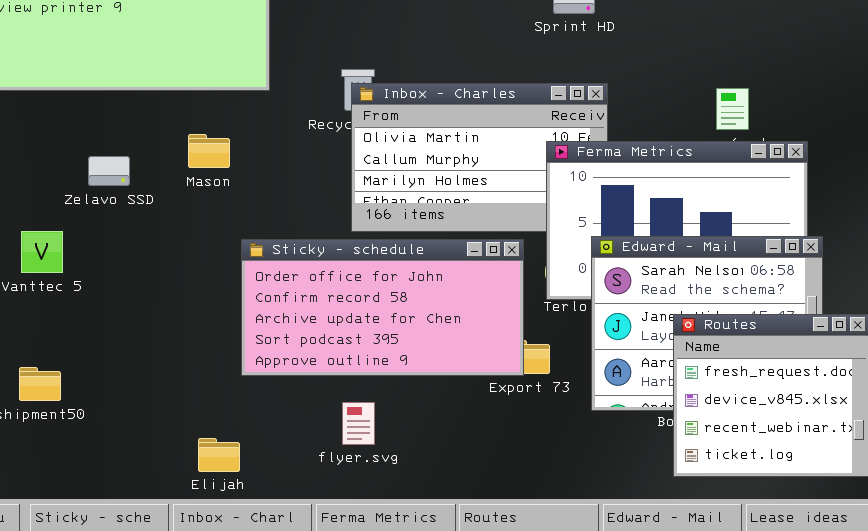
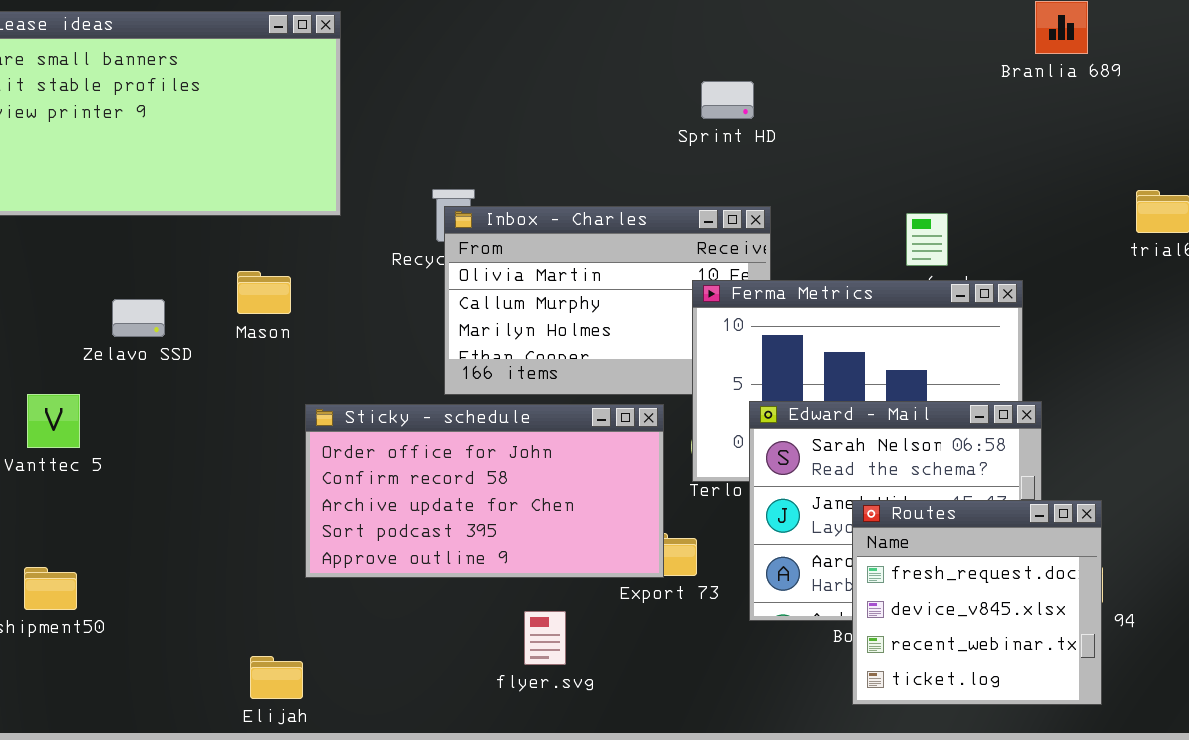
flyer.svg: [342,402,375,445] -> [524,611,566,665], moved

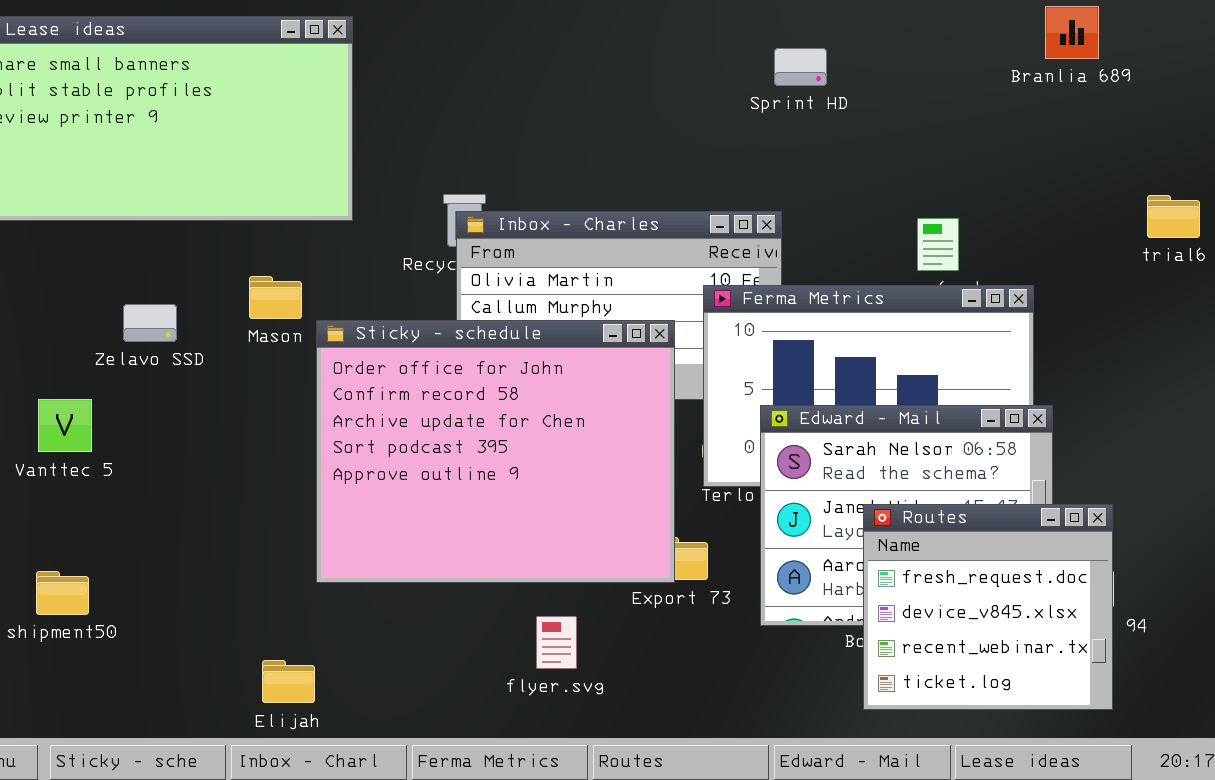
Sprint HD: [701,81,754,119] -> [774,48,827,86], moved
Sticky - schedule: [305,404,664,578] -> [316,320,675,583], resized

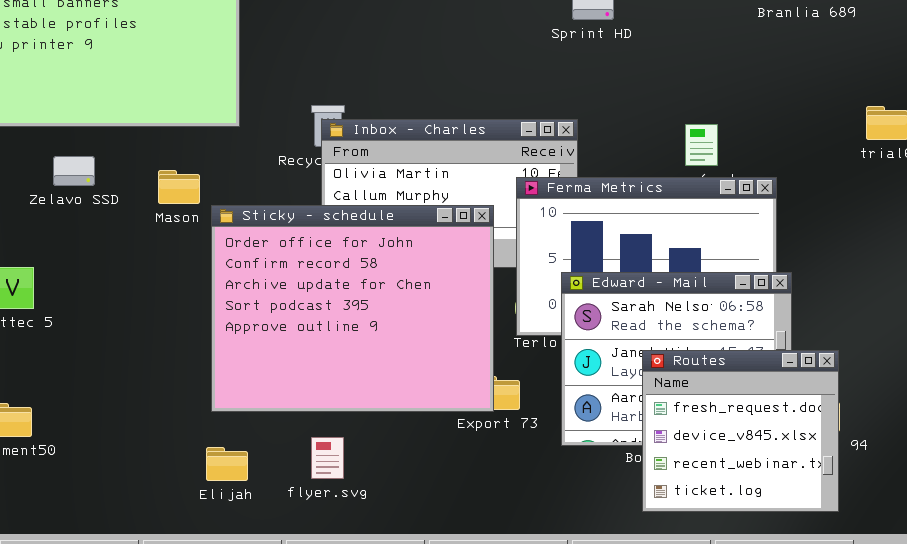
Zelavo SSD: [123,304,177,342] -> [53,156,95,186], moved
flyer.svg: [536,616,577,669] -> [311,437,344,479], moved
Elijah: [262,660,315,703] -> [206,447,248,481], moved

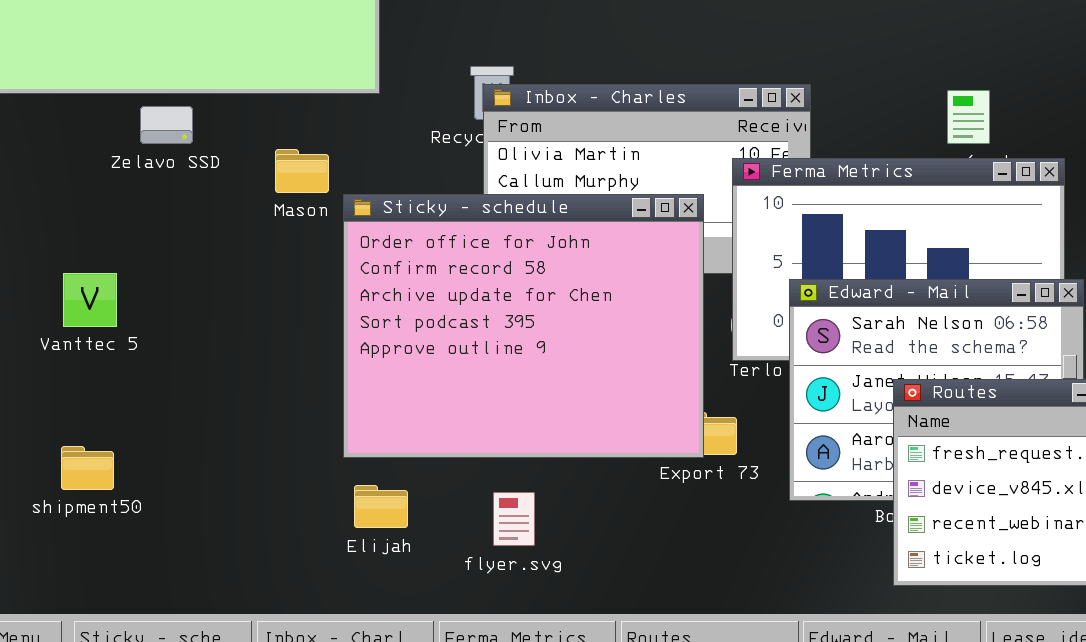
Zelavo SSD: [53,156,95,186] -> [140,106,193,144], moved
flyer.svg: [311,437,344,479] -> [493,492,535,546], moved
Elijah: [206,447,248,481] -> [354,485,408,528], moved

